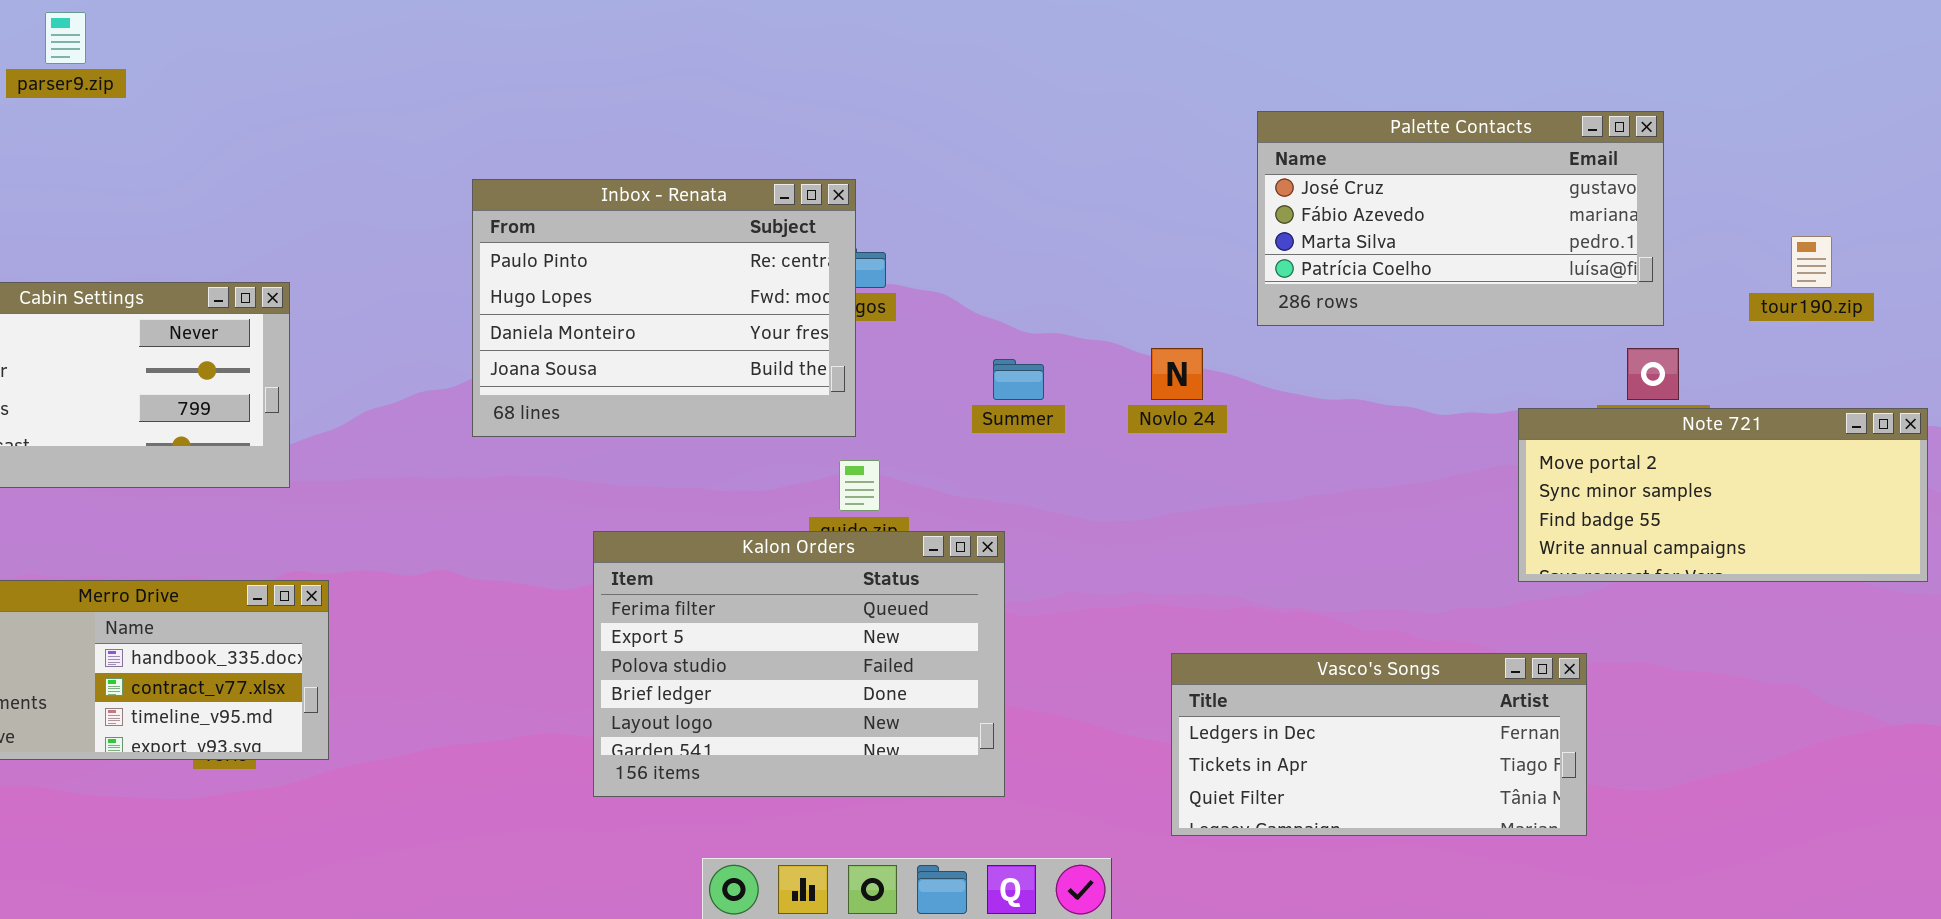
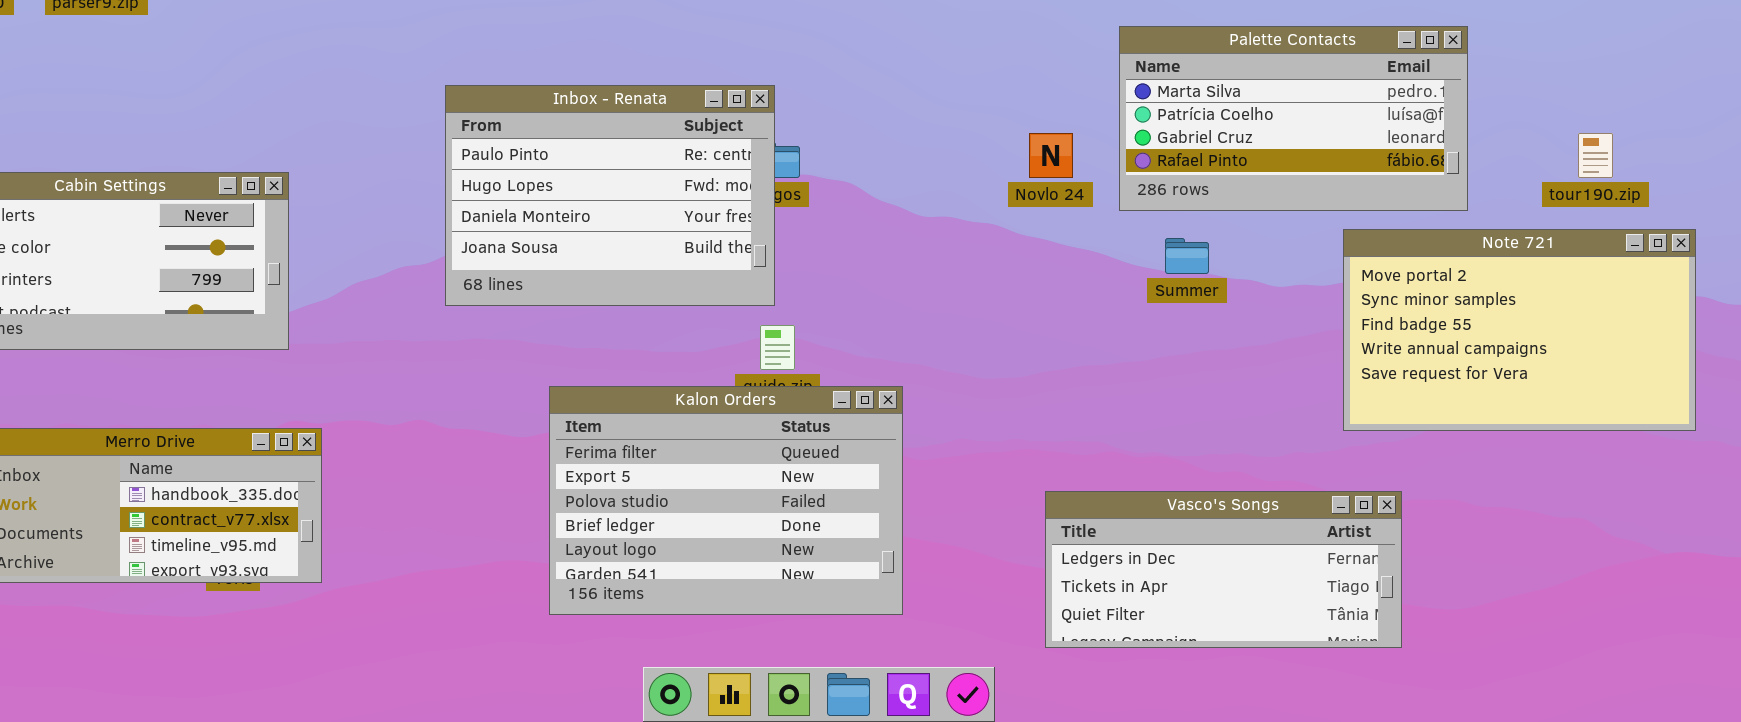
Palette Contacts: [1257,111,1664,326] -> [1119,26,1468,211], scrolled down 2 rows
Novlo 24: [1151,348,1203,400] -> [1029,133,1073,178], moved
Summer: [993,359,1044,400] -> [1165,238,1209,274], moved
Note 721: [1518,408,1928,582] -> [1343,229,1696,431], resized

